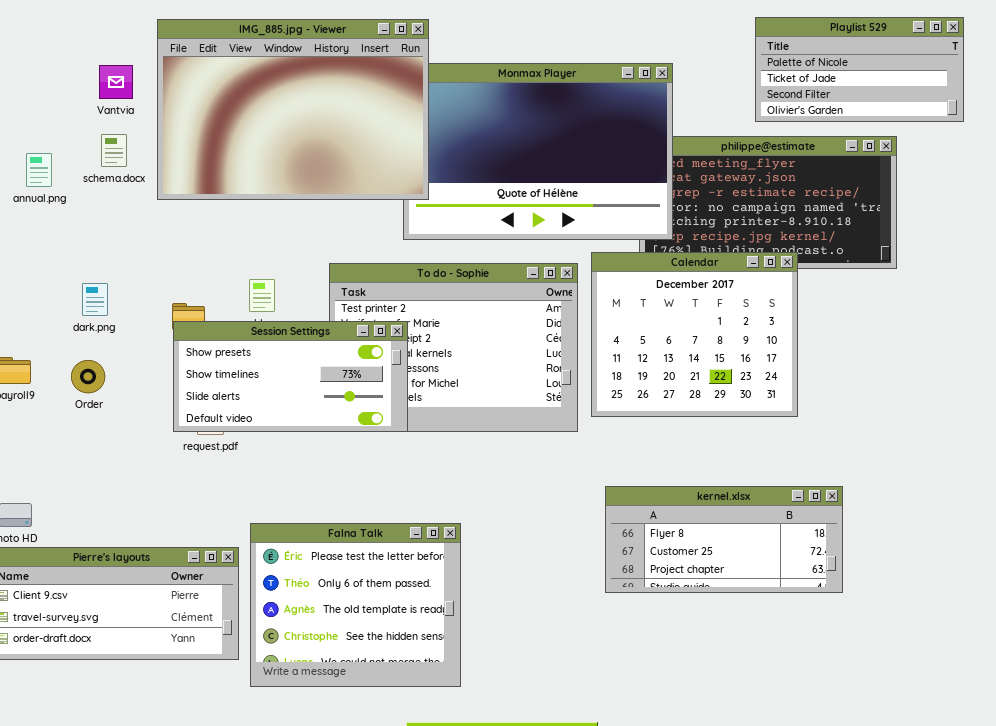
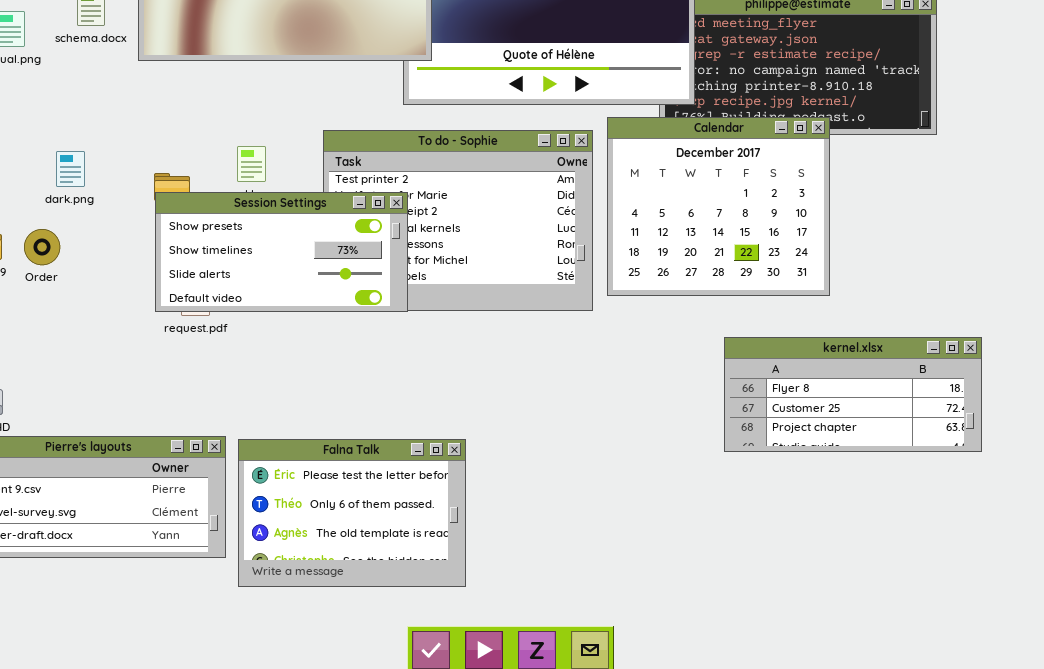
Order: [71,360,105,393] -> [24,229,60,265], moved
kernel.xlsx: [605,486,843,593] -> [724,337,982,452], moved
Falna Talk: [250,523,461,687] -> [238,439,466,587], resized

